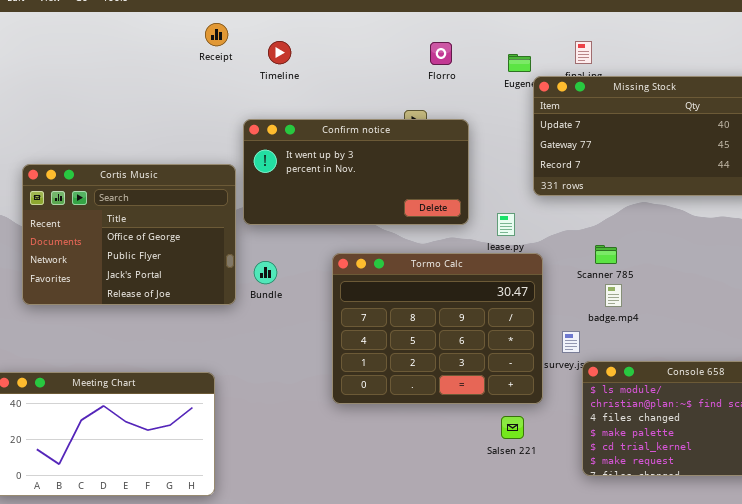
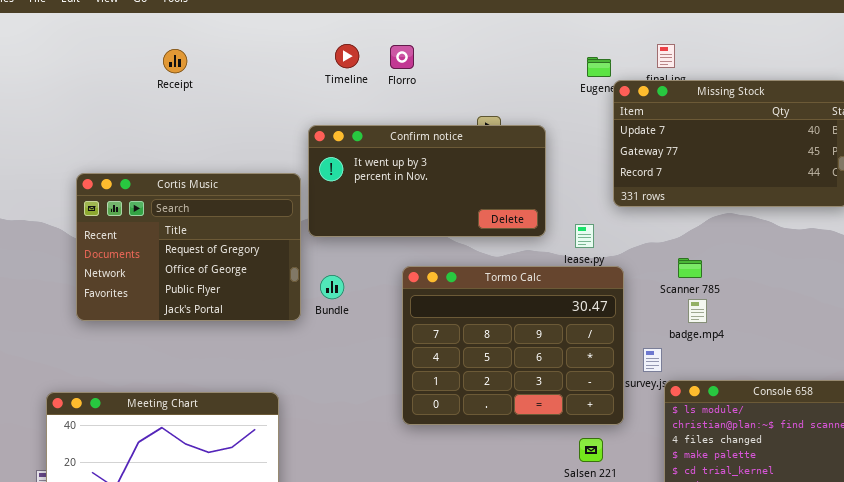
Receipt: [205,23,228,46] -> [163,49,187,73], moved
Florro: [430,42,452,65] -> [390,45,414,69], moved
Cortis Music: [22,164,236,305] -> [76,173,301,321], scrolled up 1 row

